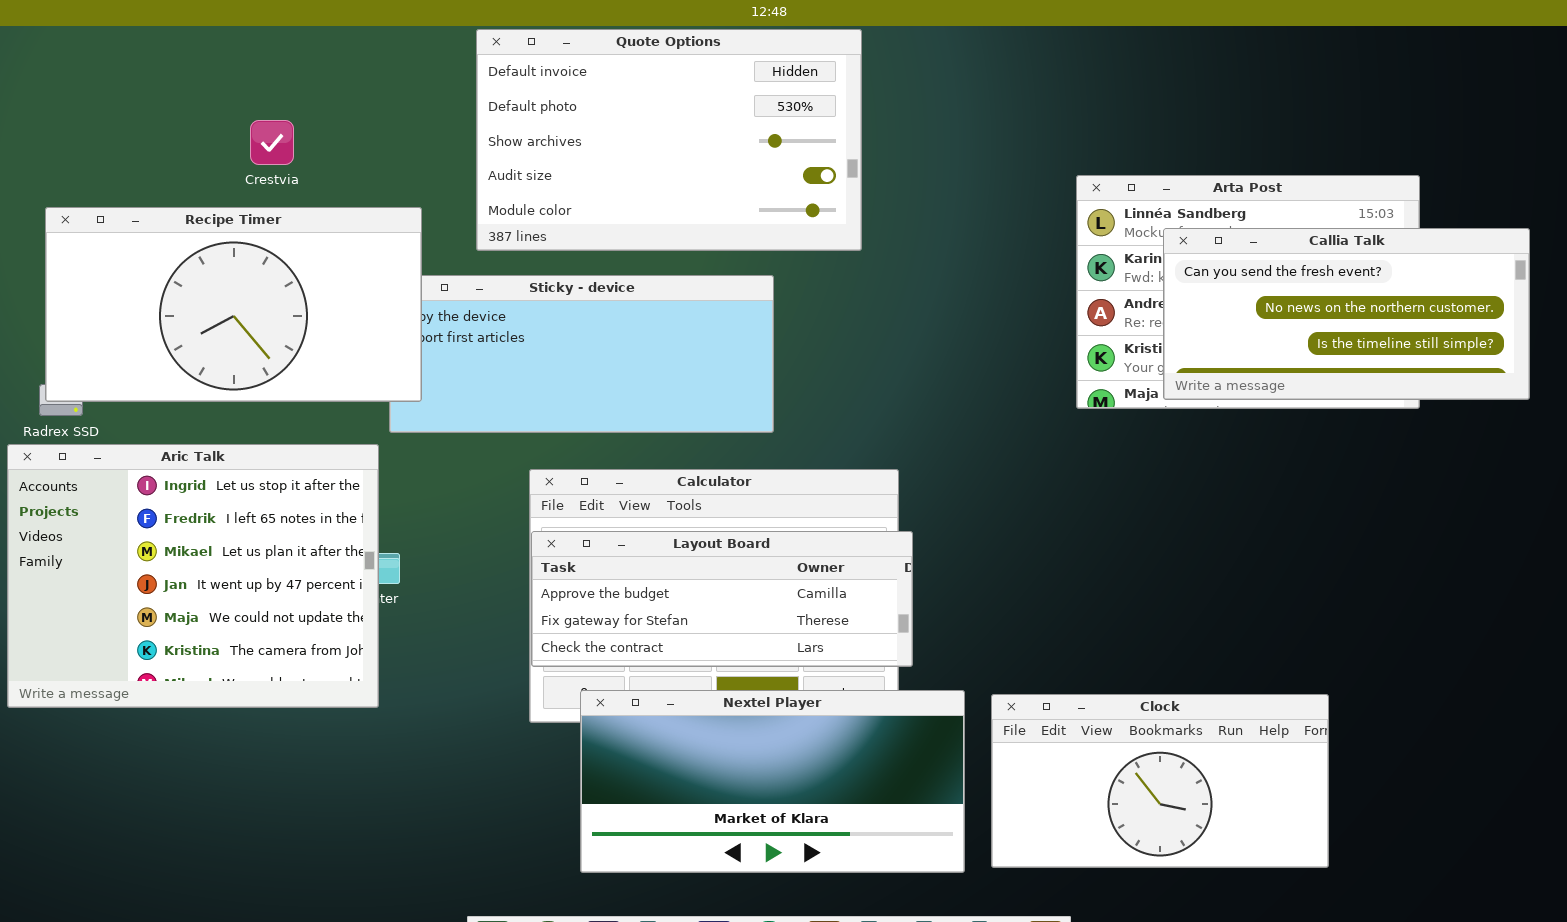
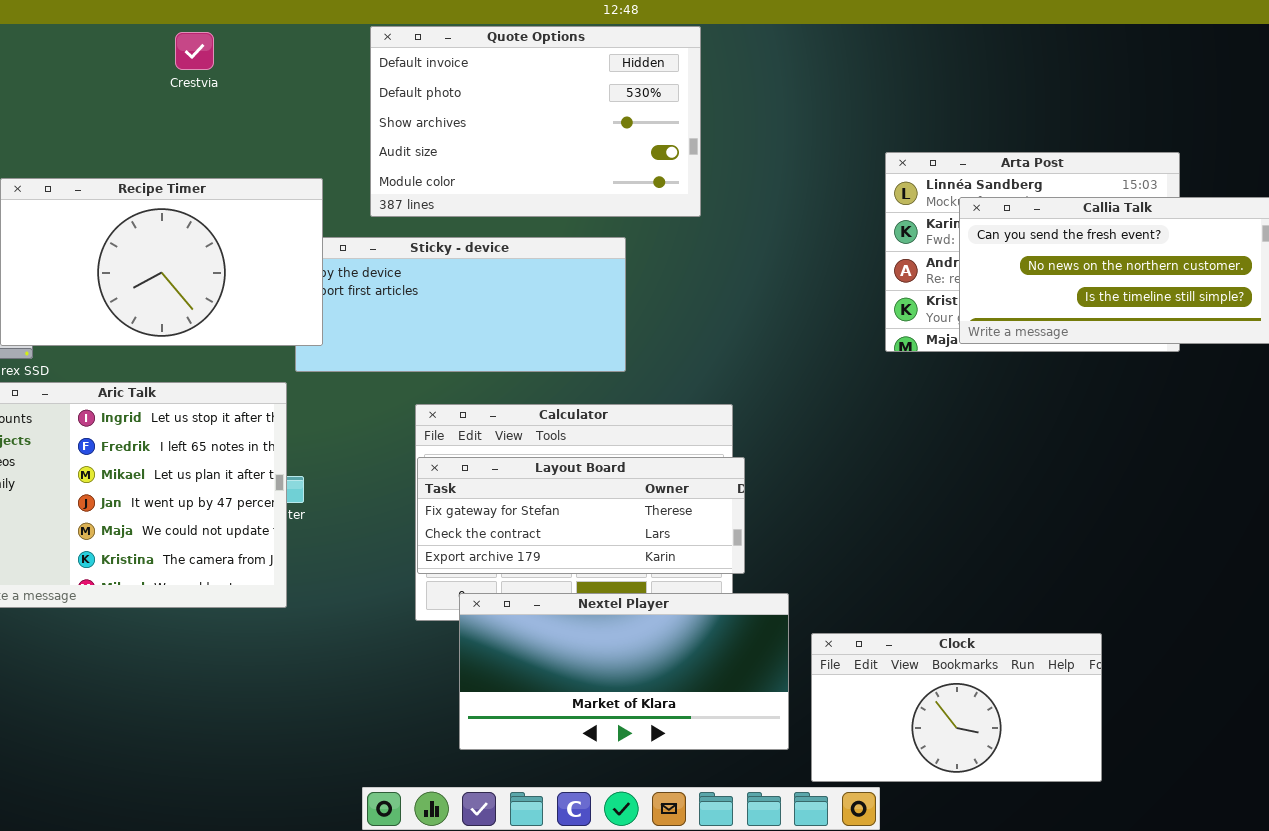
Crestvia: [250,120,294,165] -> [175,32,214,70], moved
Layout Board: [531,531,913,667] -> [417,457,745,574], scrolled down 1 row
Clock: [991,694,1329,868] -> [811,633,1102,782], moved

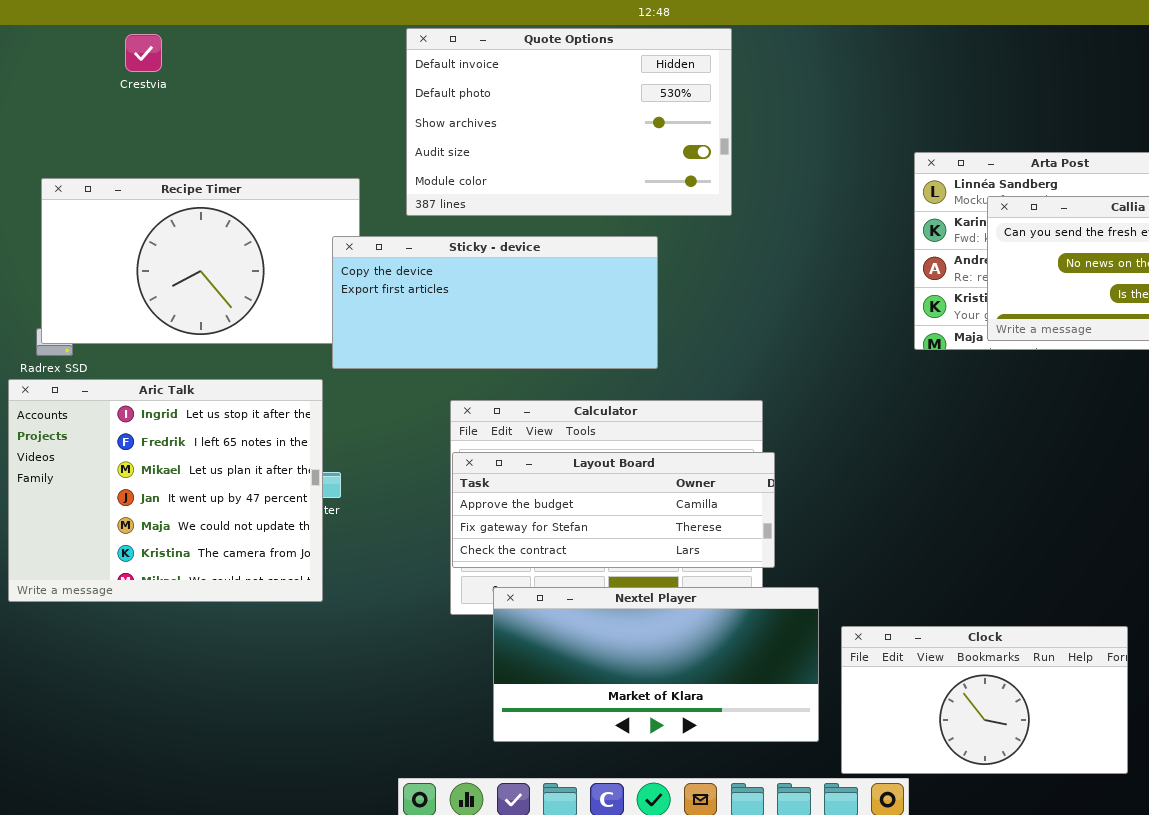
Crestvia: [175,32,214,70] -> [125,34,162,72], moved
Sticky - device: [295,237,626,372] -> [332,236,658,369], raised
Layout Board: [417,457,745,574] -> [452,452,775,568], scrolled up 1 row

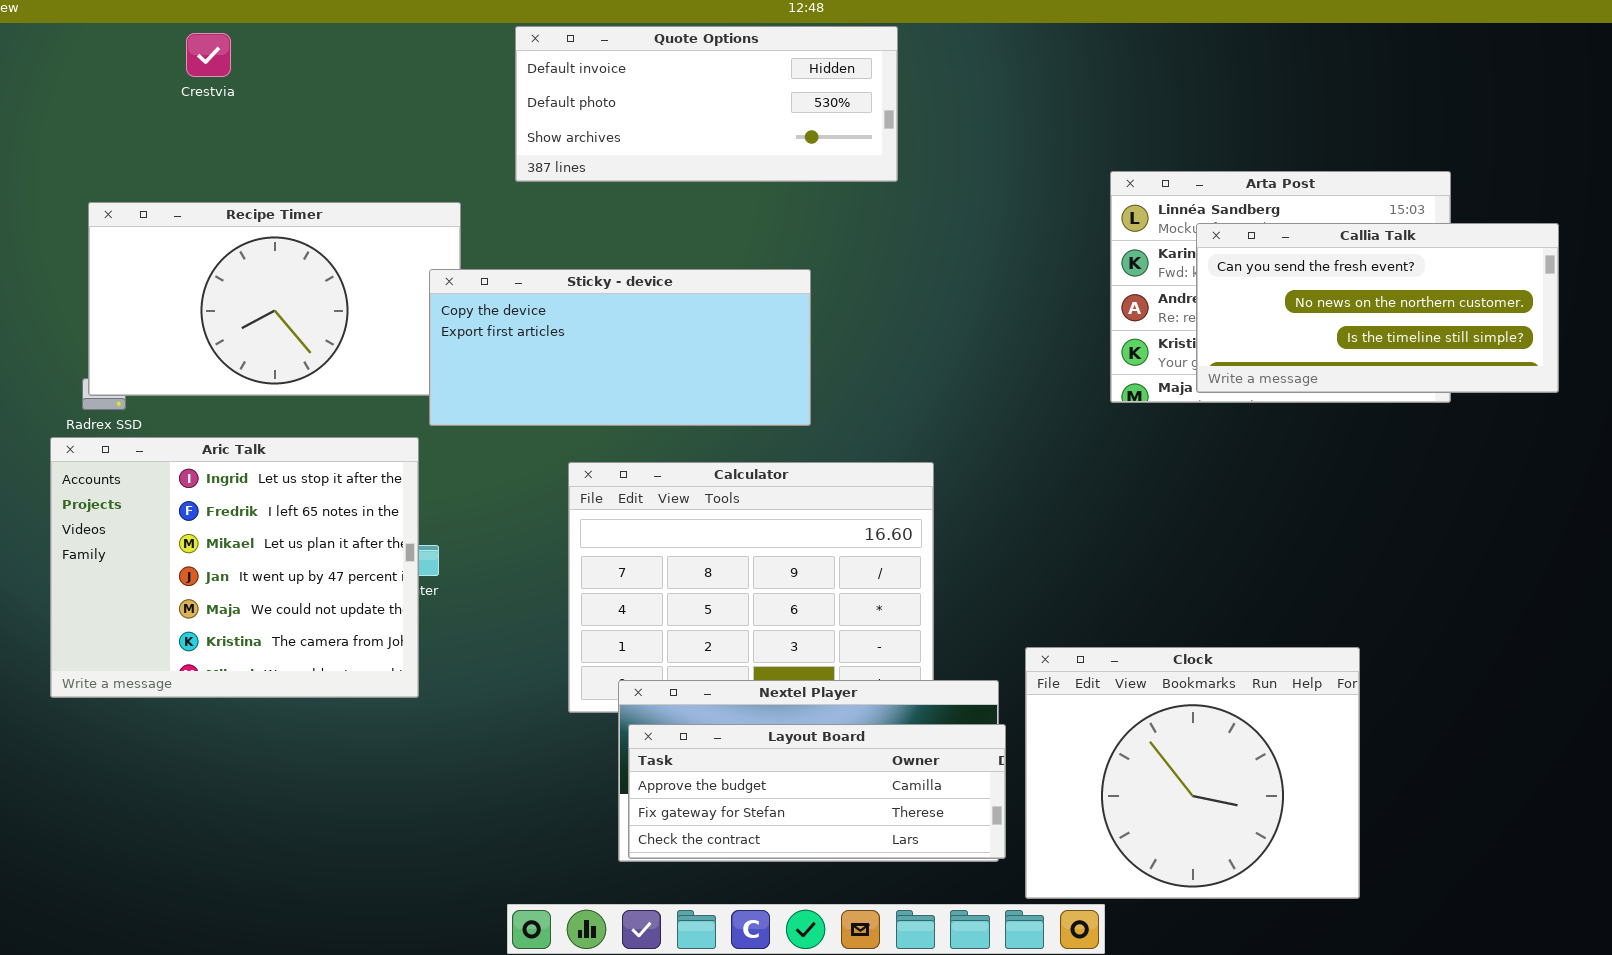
Quote Options: [406,28,732,216] -> [515,26,898,182], resized
Layout Board: [452,452,775,568] -> [628,724,1006,859], moved
Clock: [841,626,1128,774] -> [1025,647,1360,899], resized

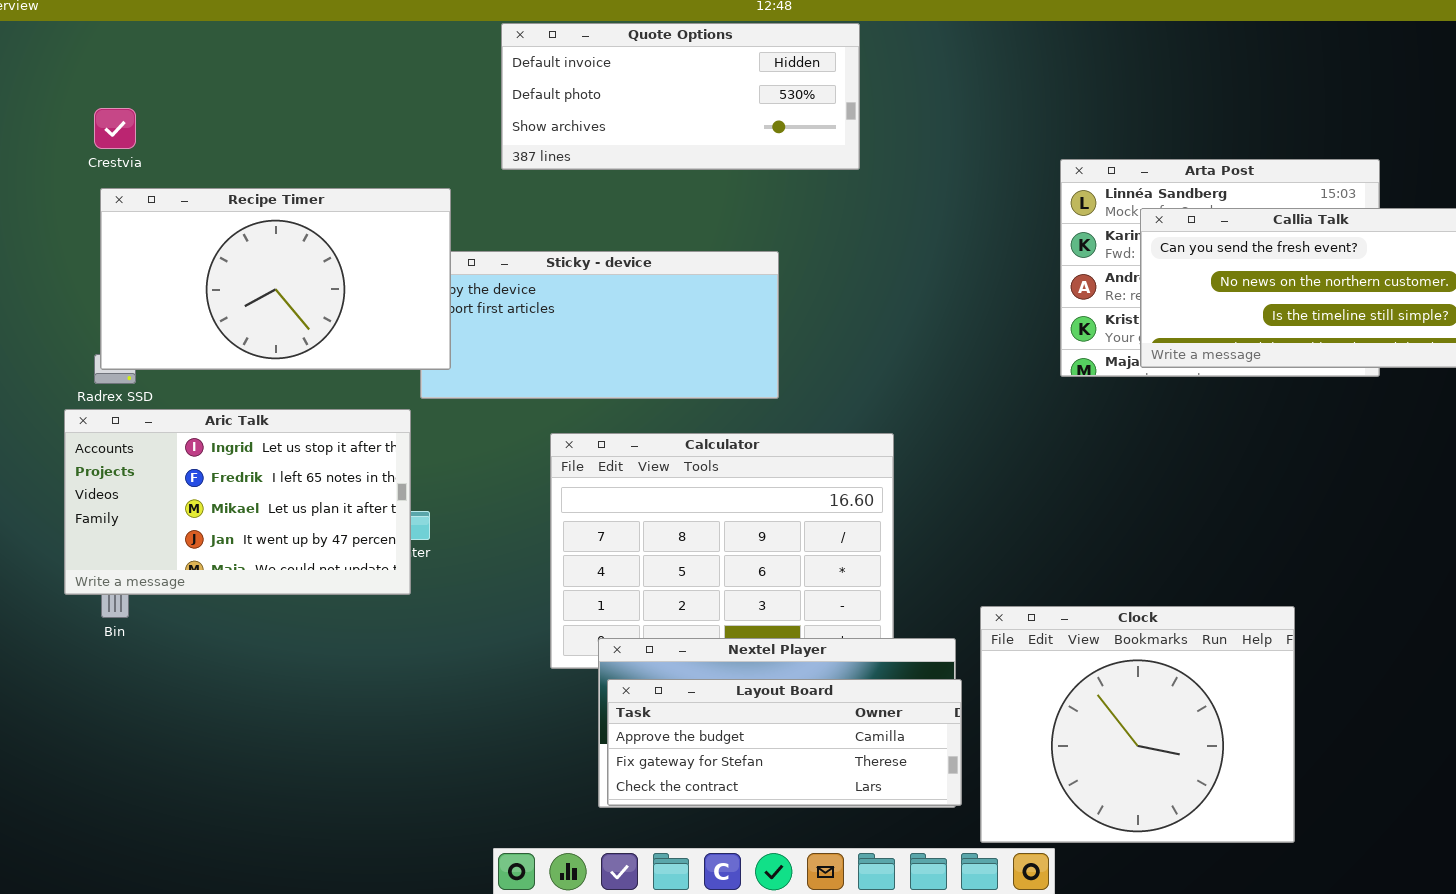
Crestvia: [186,33,231,77] -> [94,108,136,149], moved
Recipe Timer: [88,202,461,396] -> [100,188,451,370], raised
Aric Talk: [50,437,419,698] -> [64,409,411,595], resized

